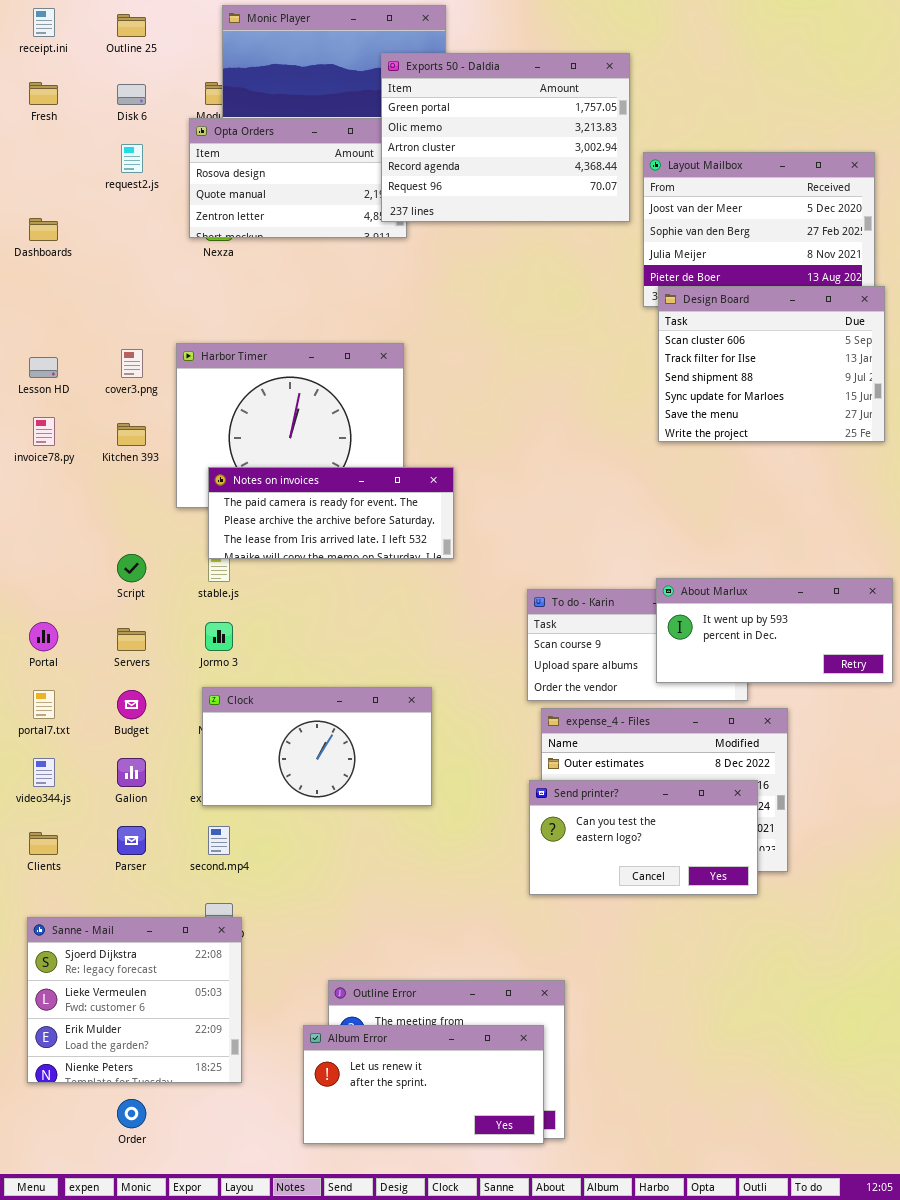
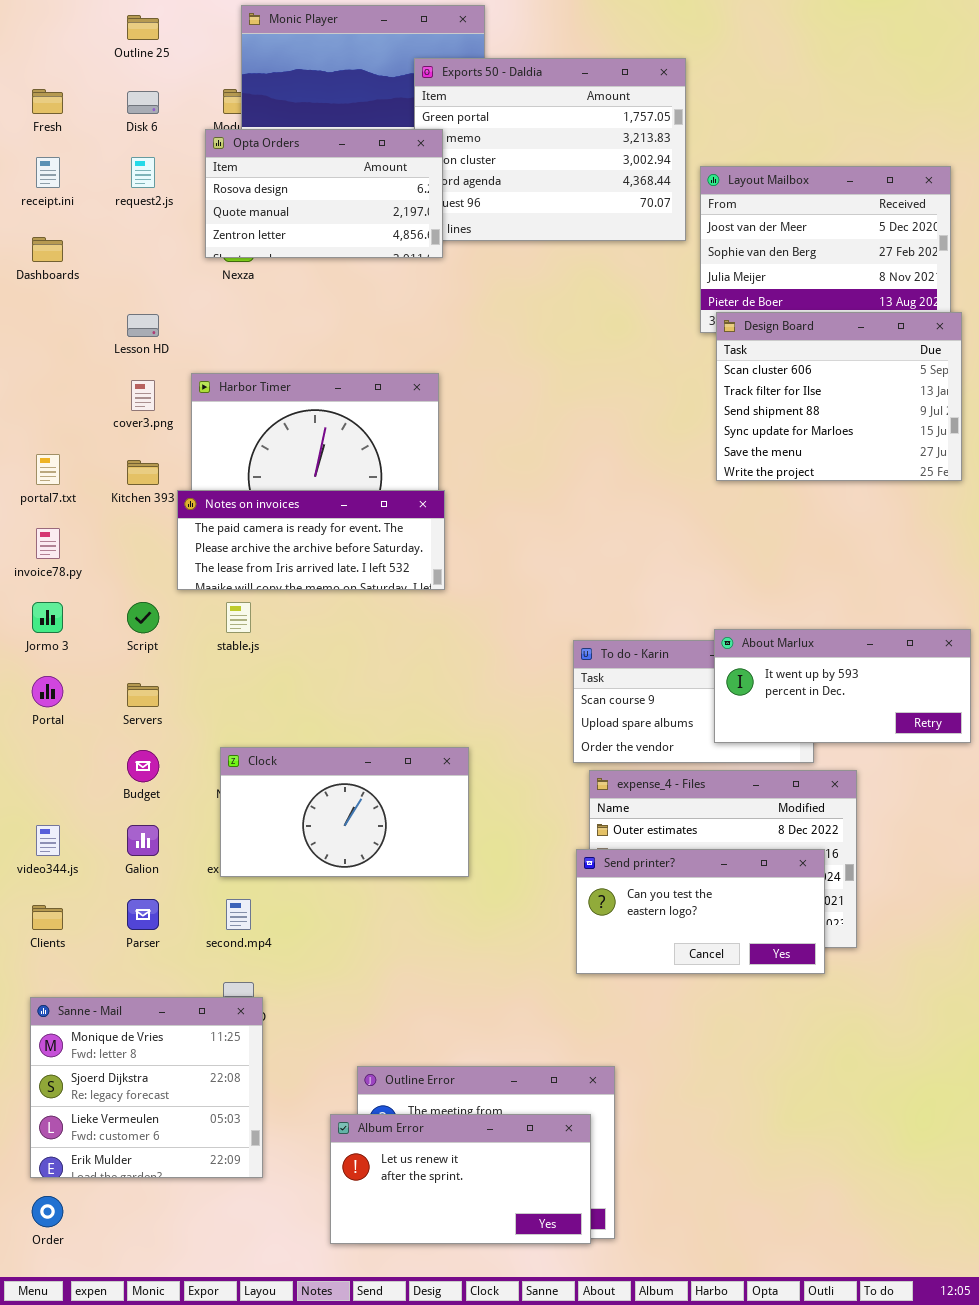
receipt.ini: [33,8,55,37] -> [36,157,60,188], moved
Opta Orders: [189,118,407,238] -> [205,129,443,258], raised
Lesson HD: [29,357,58,378] -> [127,314,159,337], moved
invoice78.py: [33,417,55,446] -> [36,528,60,559], moved
Notes on invoices: [208,467,454,559] -> [177,490,445,590], moved
Jormo 3: [205,622,233,651] -> [32,602,63,633], moved
portal7.txt: [33,690,55,719] -> [36,454,60,485], moved
Sanne - Mail: [27,917,242,1083] -> [30,997,263,1178], scrolled up 1 row
Order: [117,1099,146,1128] -> [32,1196,63,1227], moved

